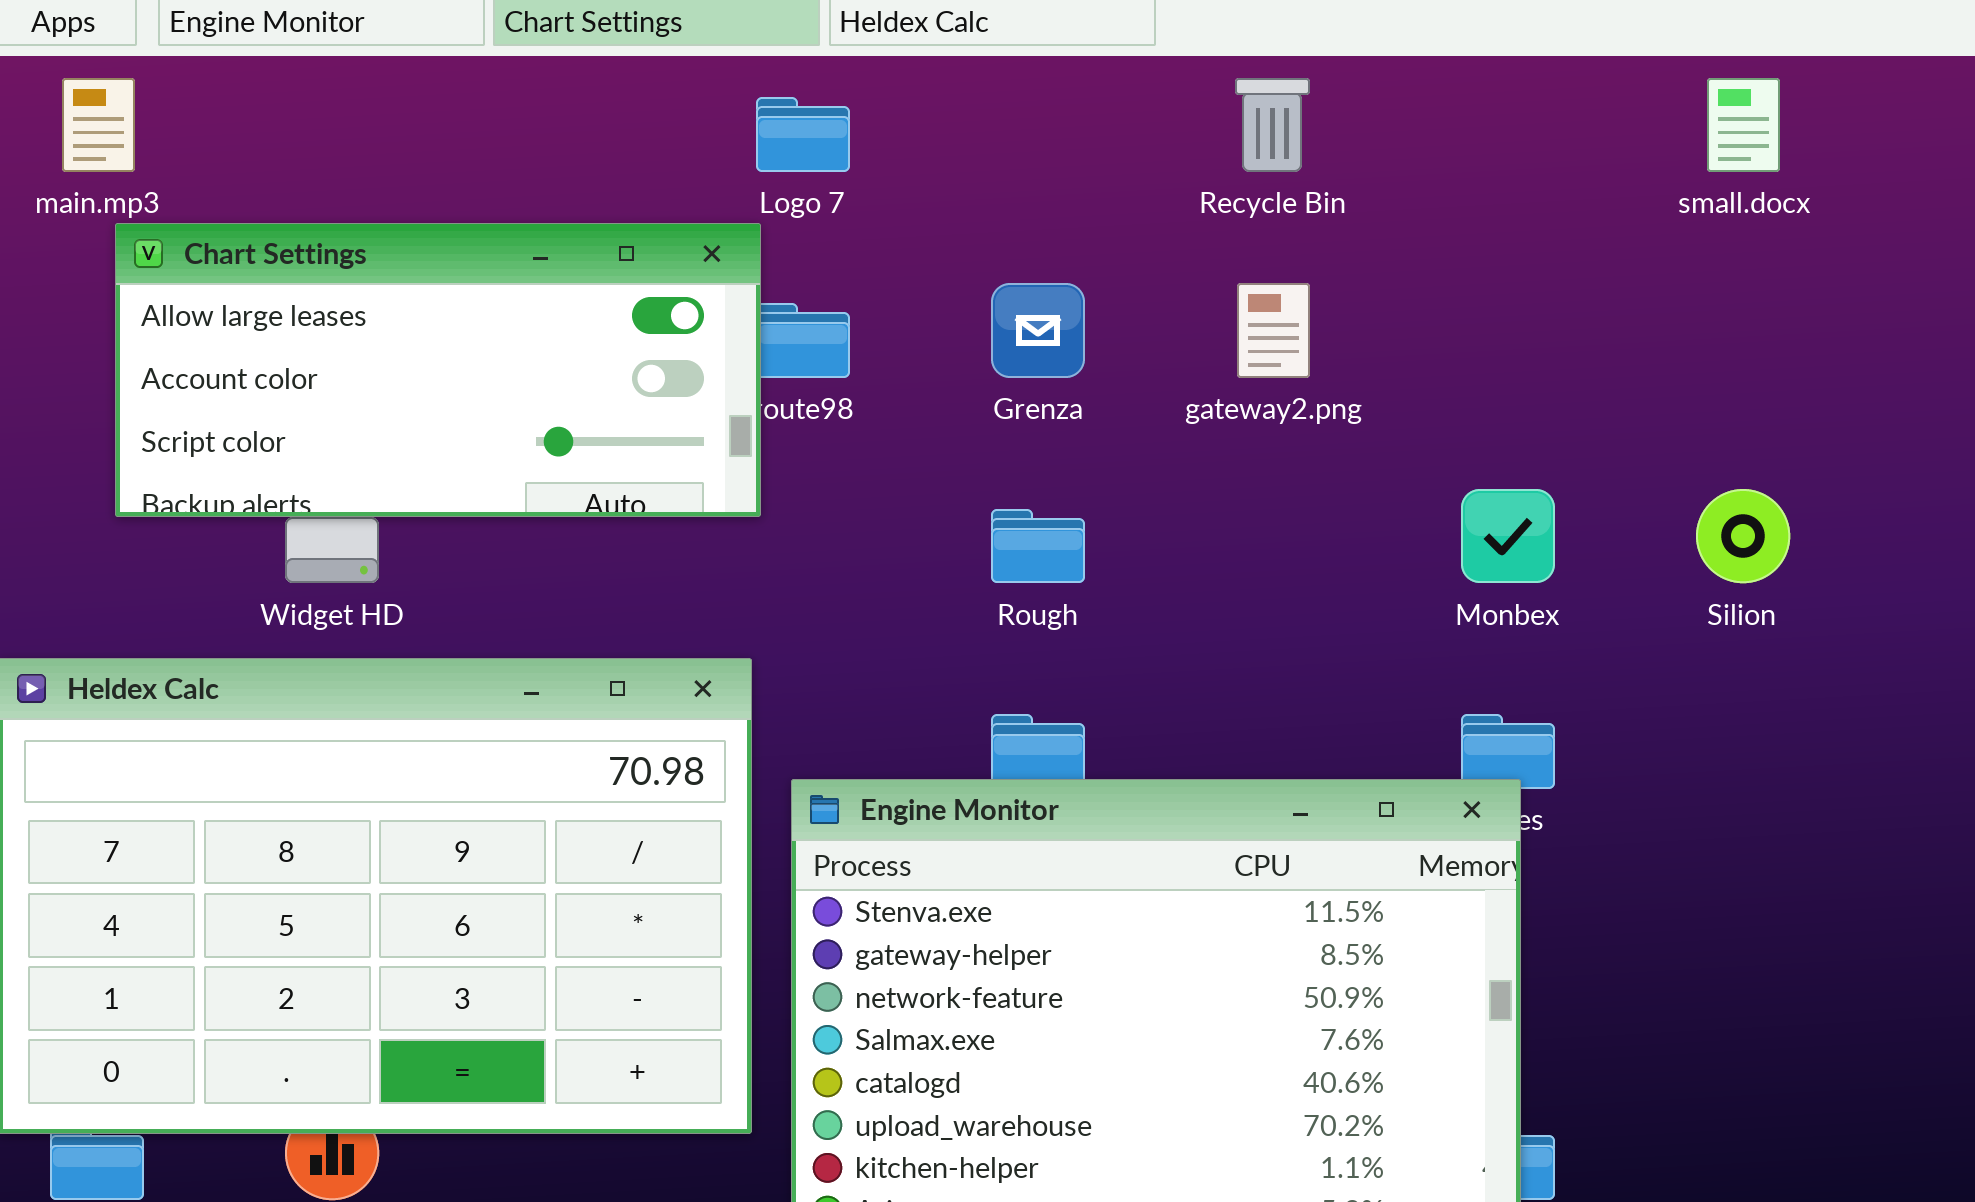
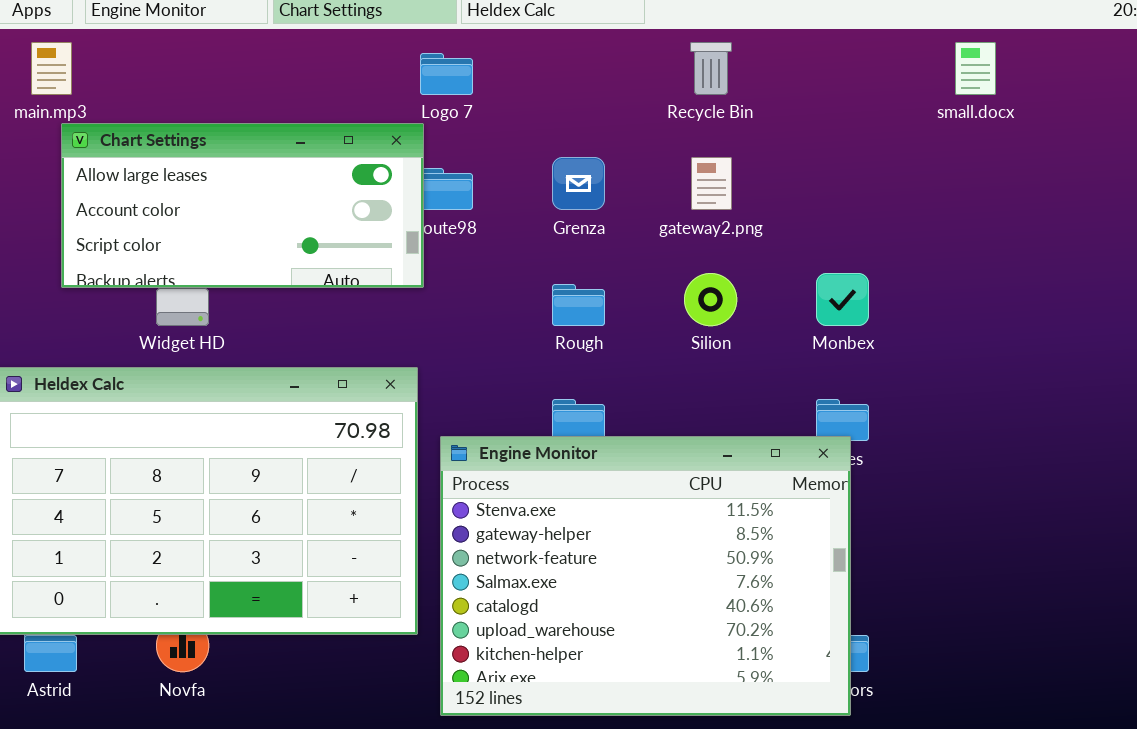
Silion: [1696,489,1790,583] -> [684,273,737,326], moved

